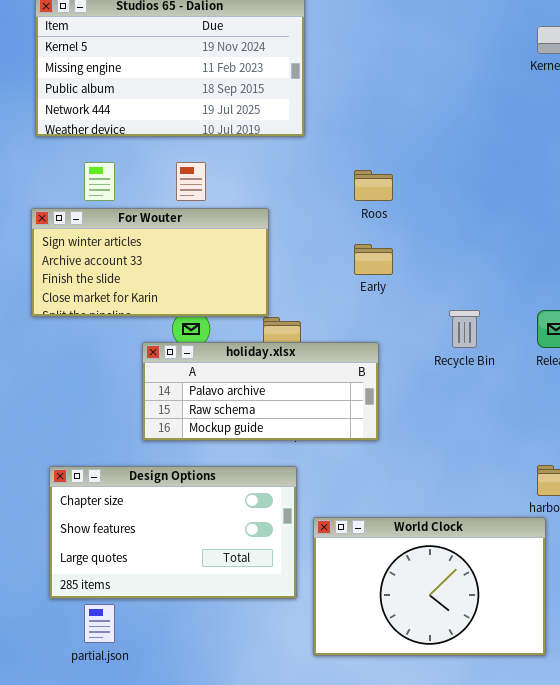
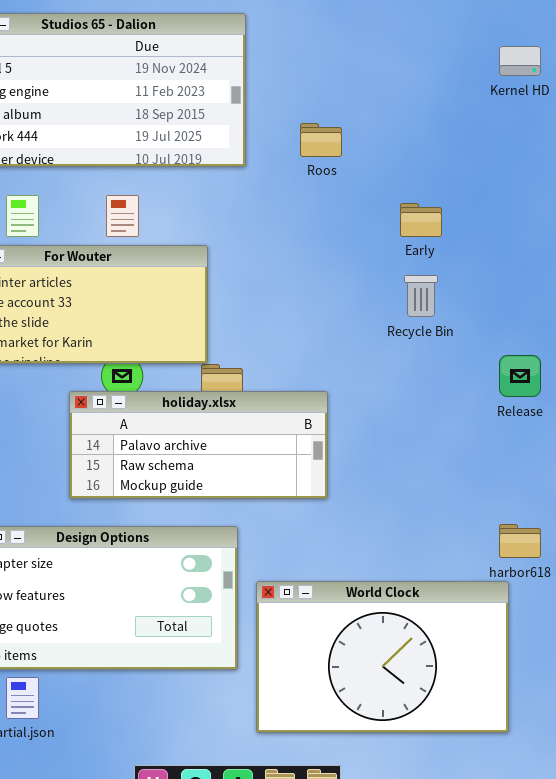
Roos: [354,170,393,201] -> [300,123,342,157], moved
Early: [354,244,393,275] -> [400,203,442,237], moved
Recycle Bin: [449,310,480,348] -> [404,275,438,317], moved

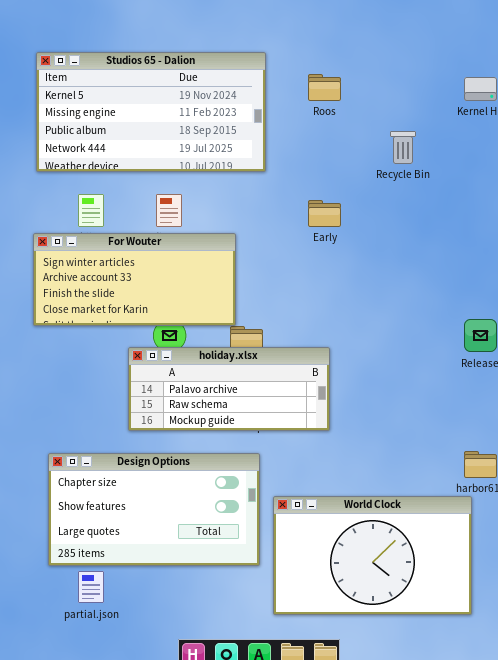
Roos: [300,123,342,157] -> [308,74,341,101], moved
Early: [400,203,442,237] -> [308,200,341,227], moved
Recycle Bin: [404,275,438,317] -> [390,131,416,164], moved

